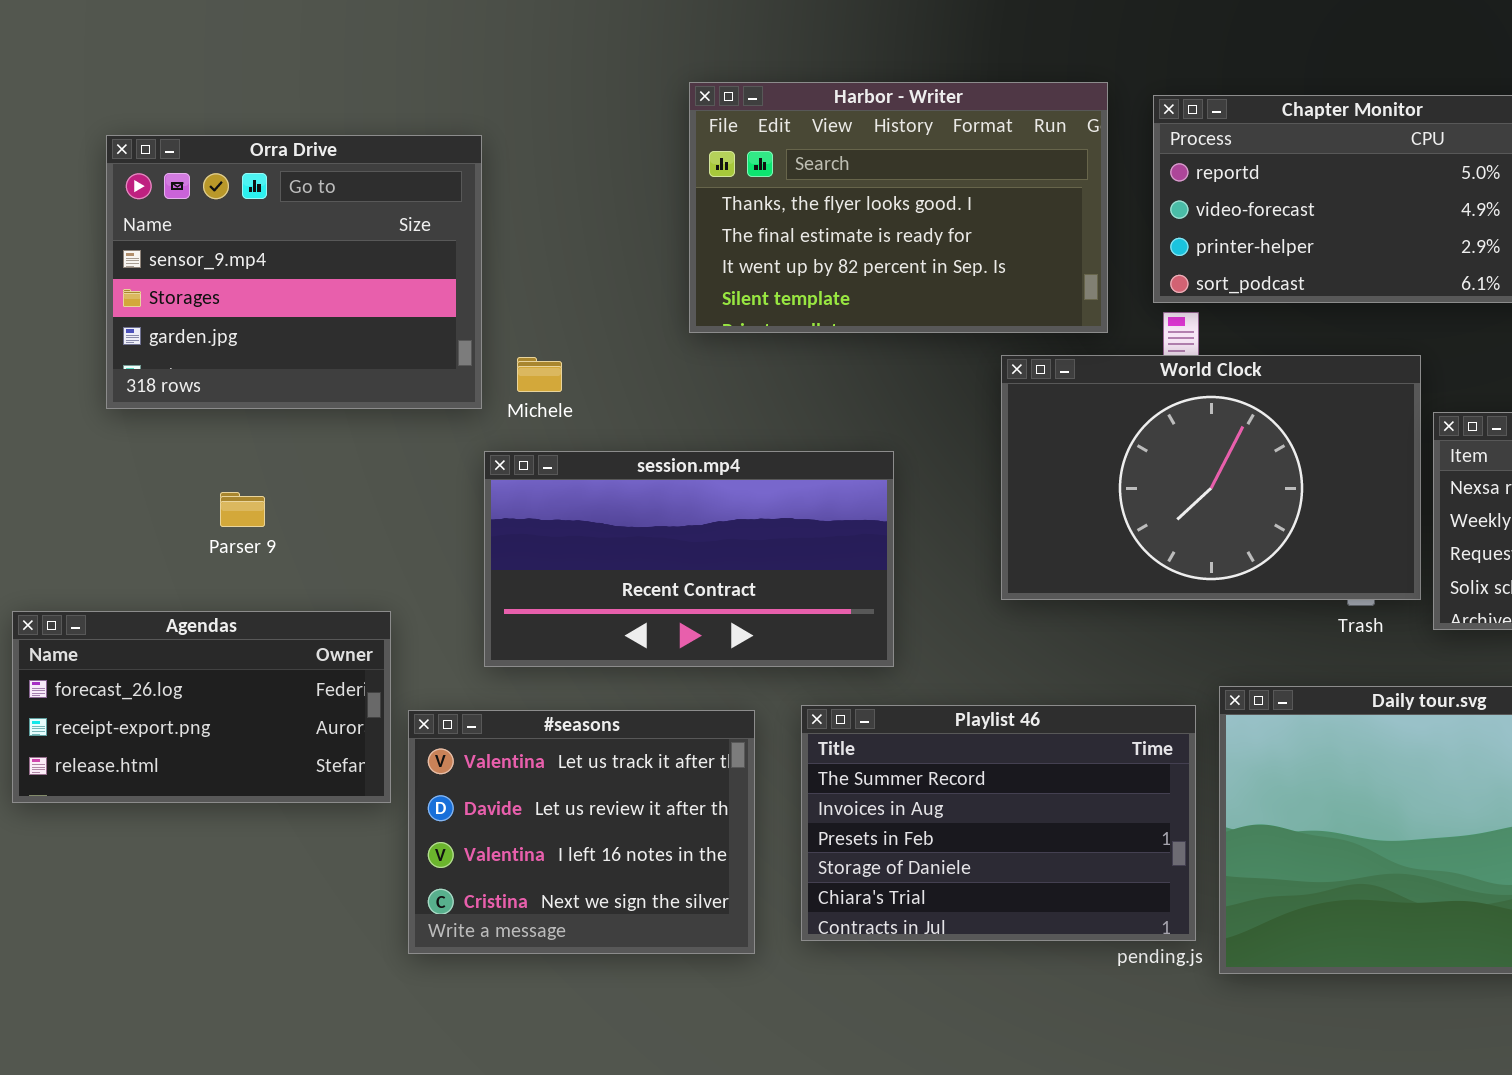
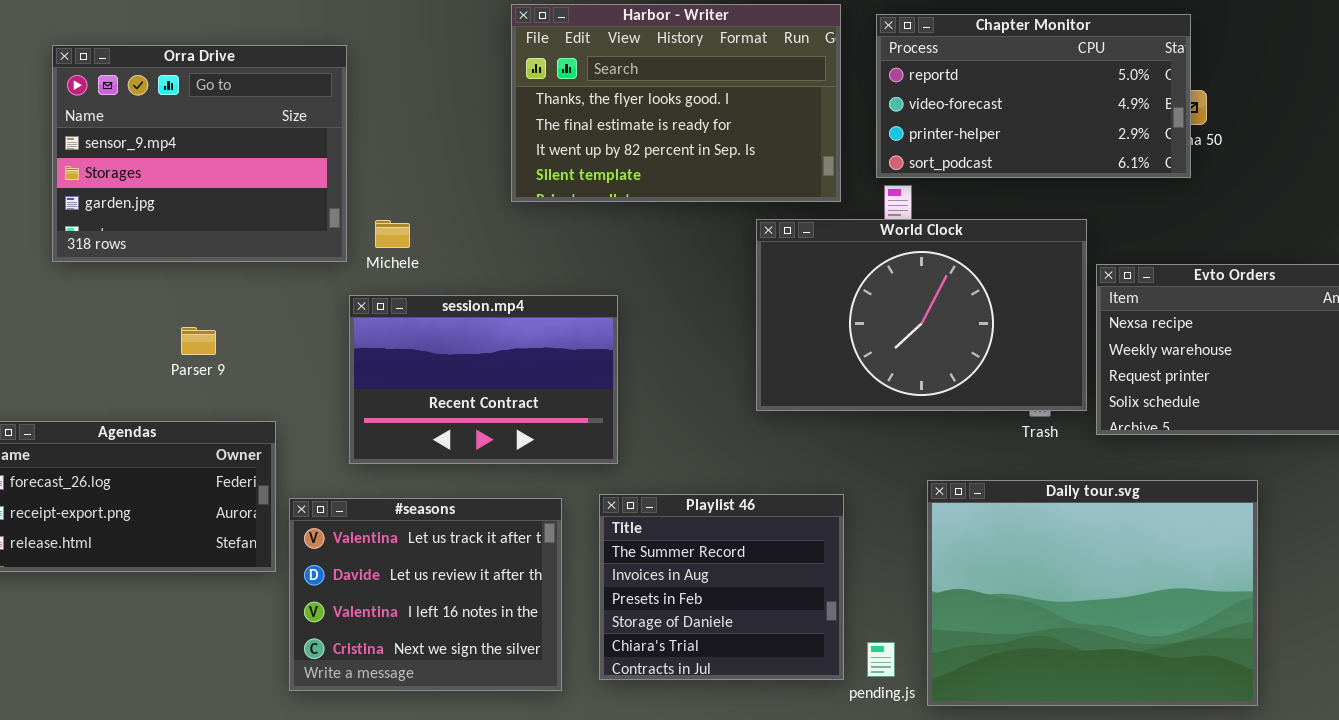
session.mp4: [484,451,894,667] -> [349,295,618,464], resized
Parser 9: [220,492,265,527] -> [181,327,216,355], moved
Playlist 46: [801,705,1196,941] -> [599,494,844,680], resized

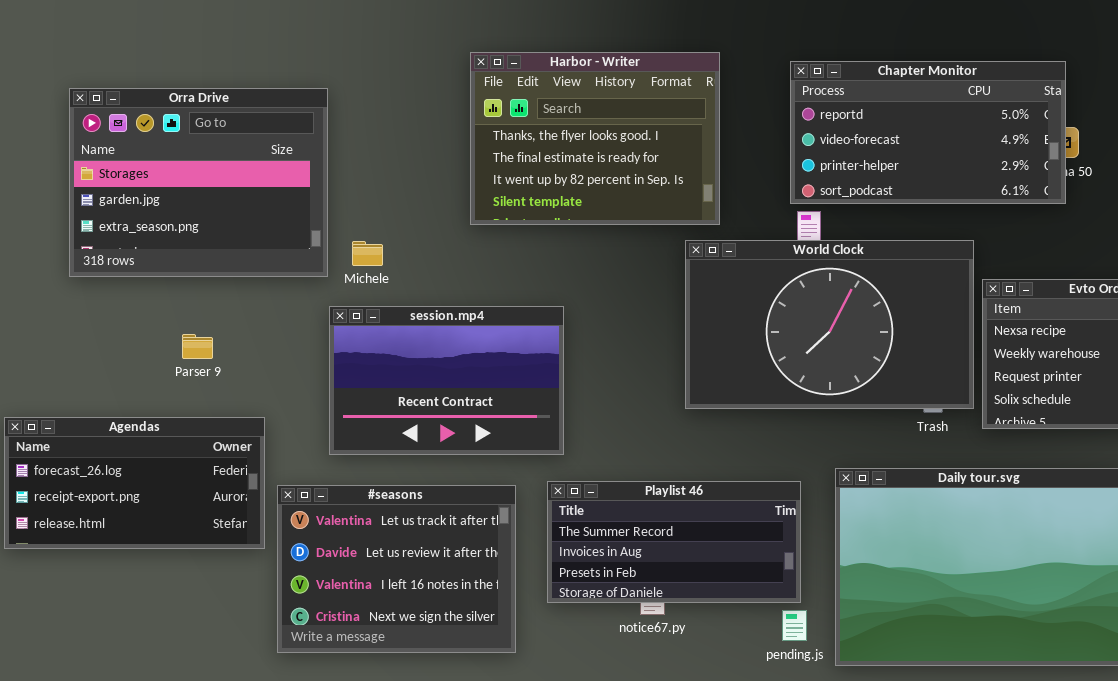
Harbor - Writer: [511,4,841,202] -> [470,52,720,225], resized
Orra Drive: [52,45,347,262] -> [69,88,328,277], scrolled down 1 row
Playlist 46: [599,494,844,680] -> [547,481,801,603], resized

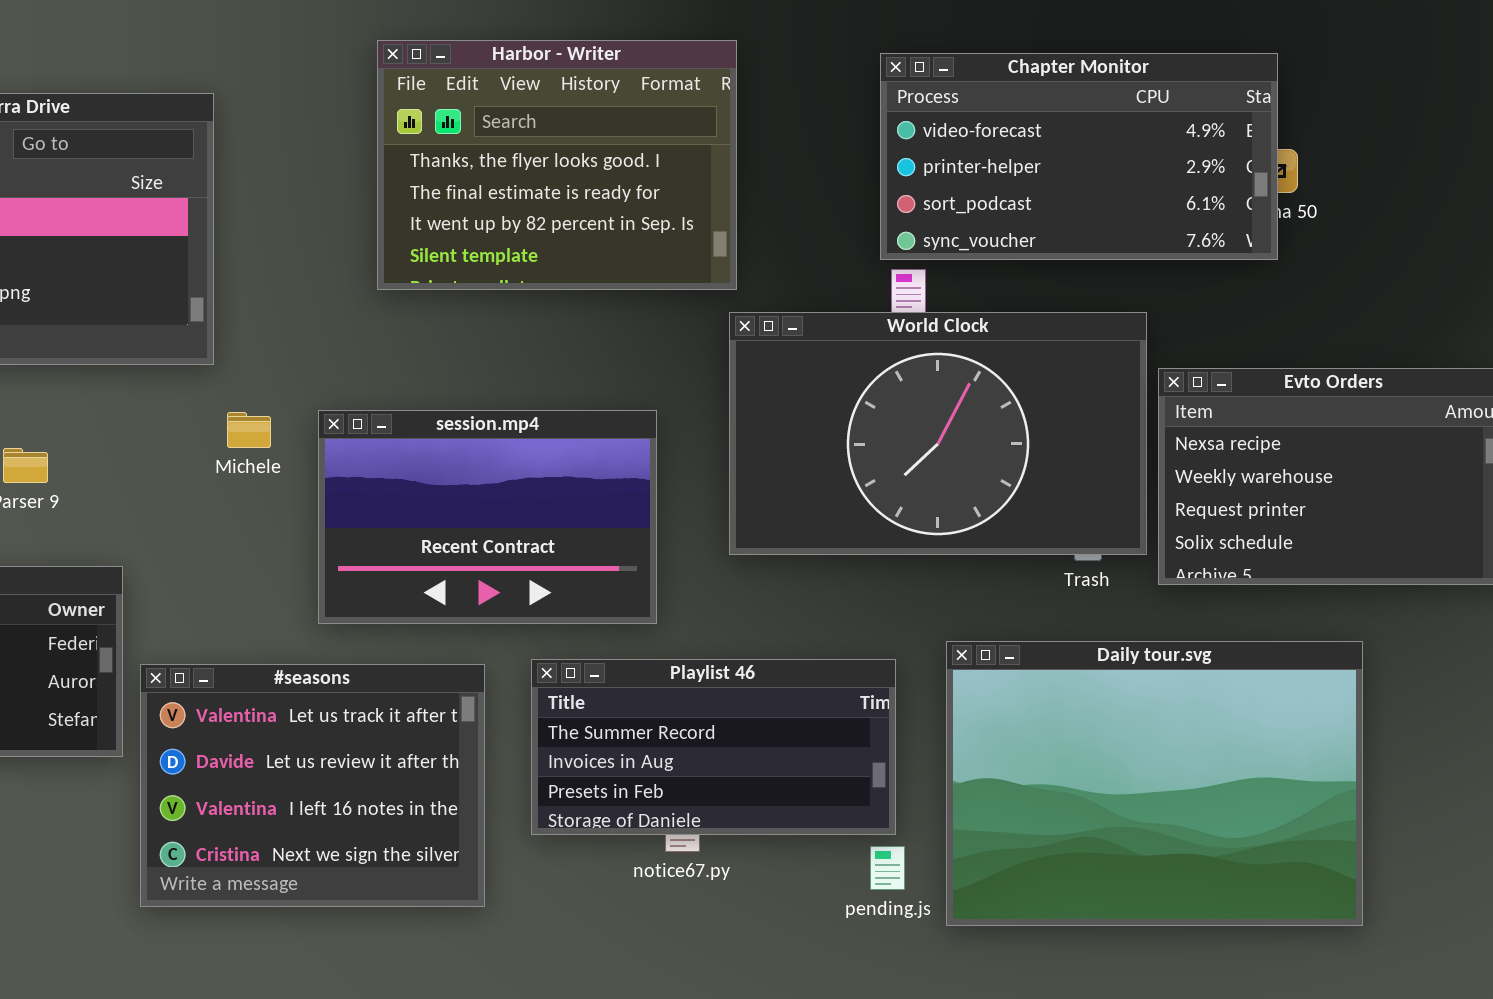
Harbor - Writer: [470,52,720,225] -> [377,40,737,290], moved
Chapter Monitor: [790,61,1066,204] -> [880,53,1278,260], scrolled down 1 row
Michele: [352,241,383,266] -> [227,412,271,448], moved
session.mp4: [329,306,564,455] -> [318,410,657,624], moved

